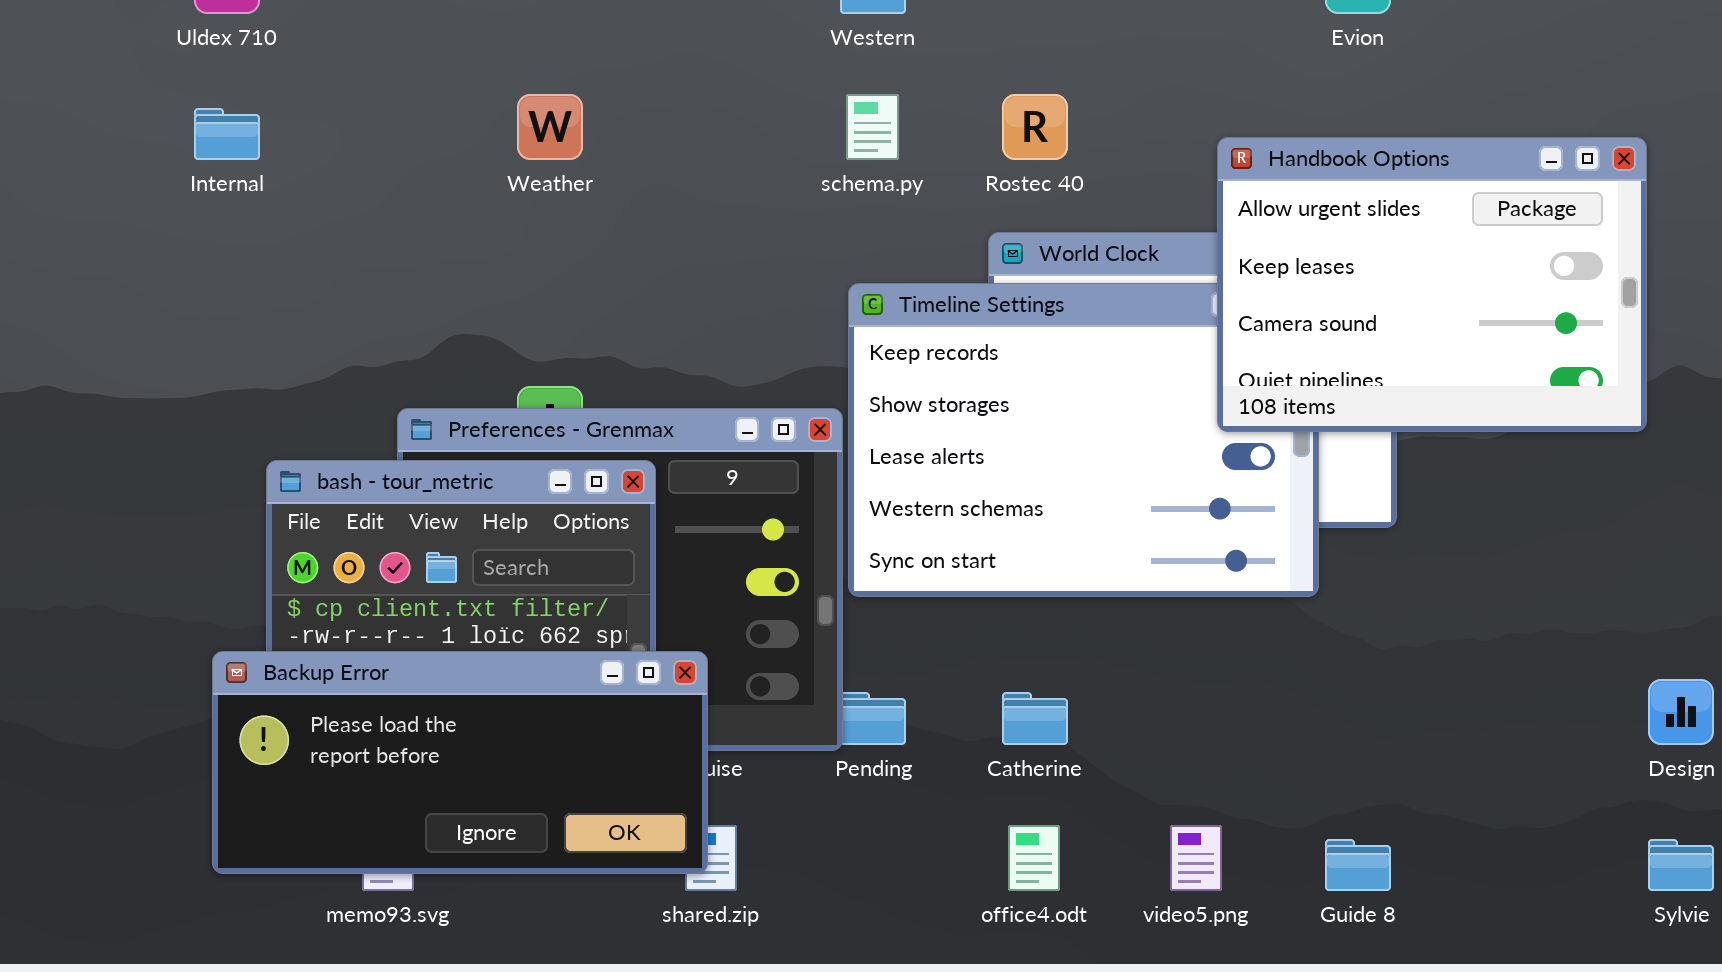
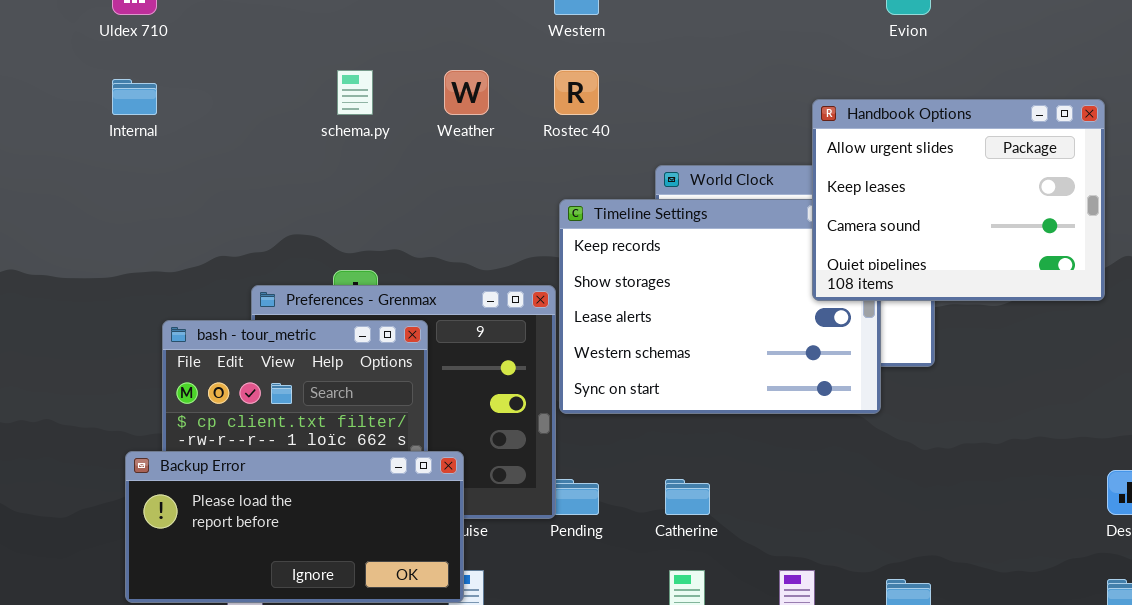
Weather: [517,94,583,160] -> [444,70,489,115], moved
schema.py: [846,94,899,160] -> [337,70,373,115], moved
Rostec 40: [1002,94,1068,160] -> [554,70,599,115], moved

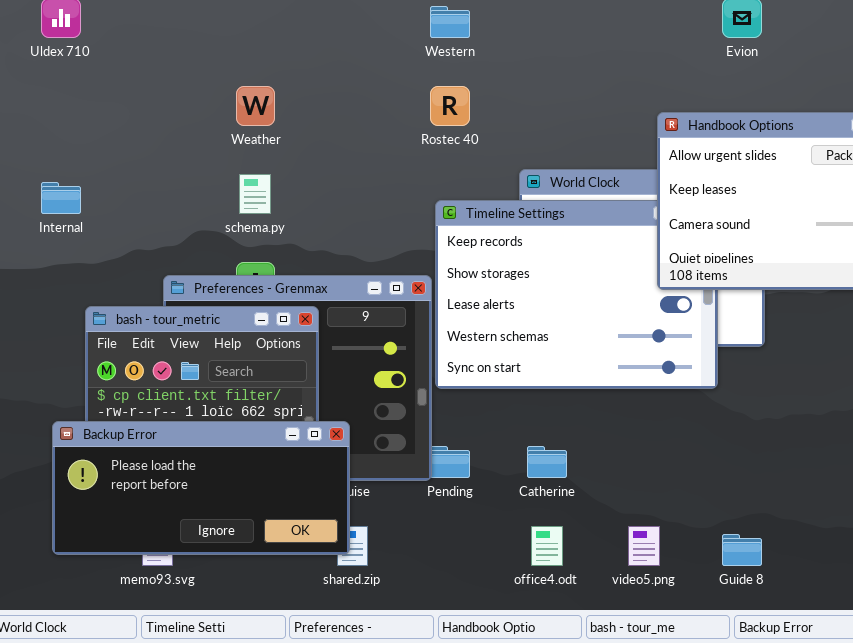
schema.py: [337,70,373,115] -> [239,174,271,214], moved
Weather: [444,70,489,115] -> [236,86,275,126], moved
Internal: [112,79,157,115] -> [41,182,81,214], moved

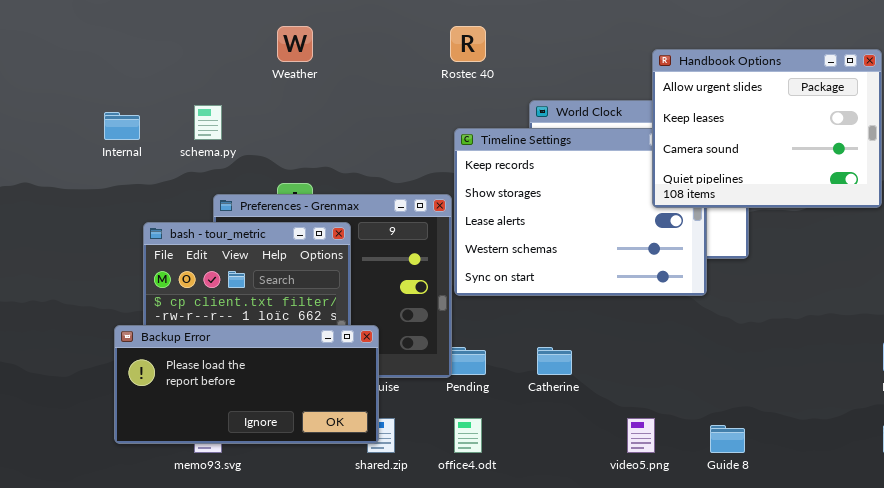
schema.py: [239,174,271,214] -> [194,105,222,140], moved
office4.odt: [531,526,563,566] -> [454,418,482,453], moved

